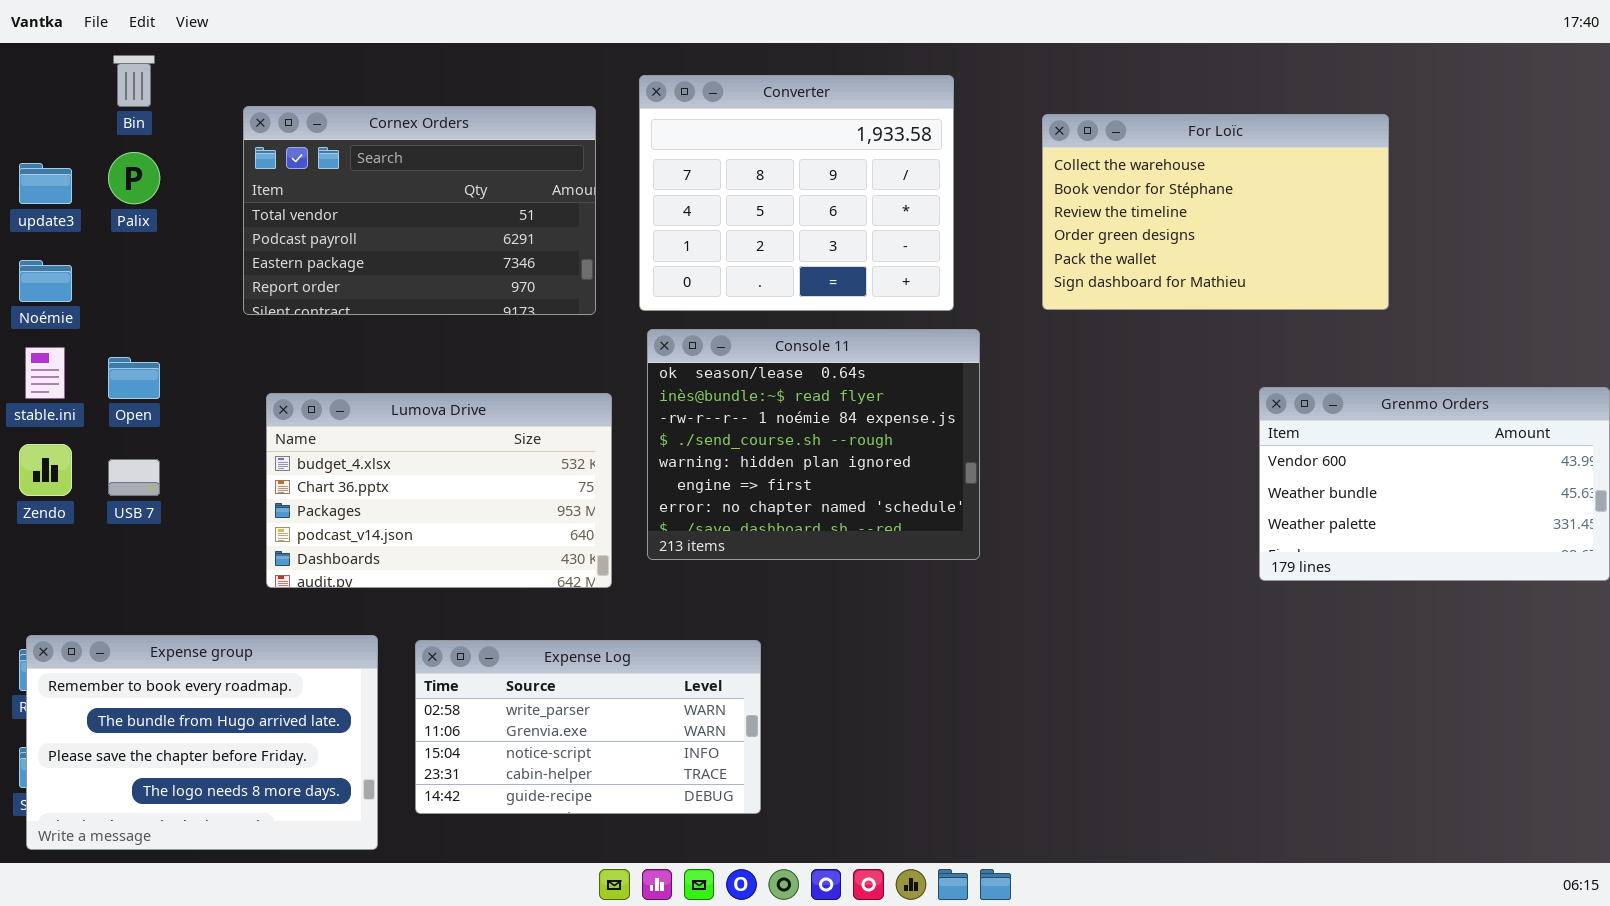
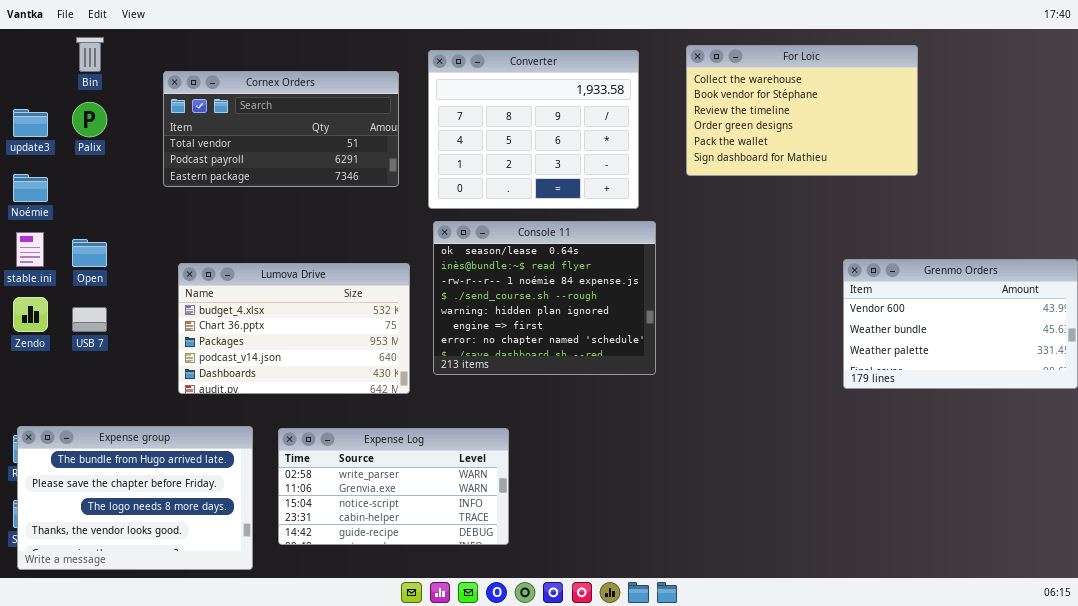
Cornex Orders: [243,106,596,315] -> [163,71,399,187], resized
For Loïc: [1042,114,1389,310] -> [686,45,918,176], moved
Expense group: [26,635,378,850] -> [17,426,253,570], scrolled down 1 row

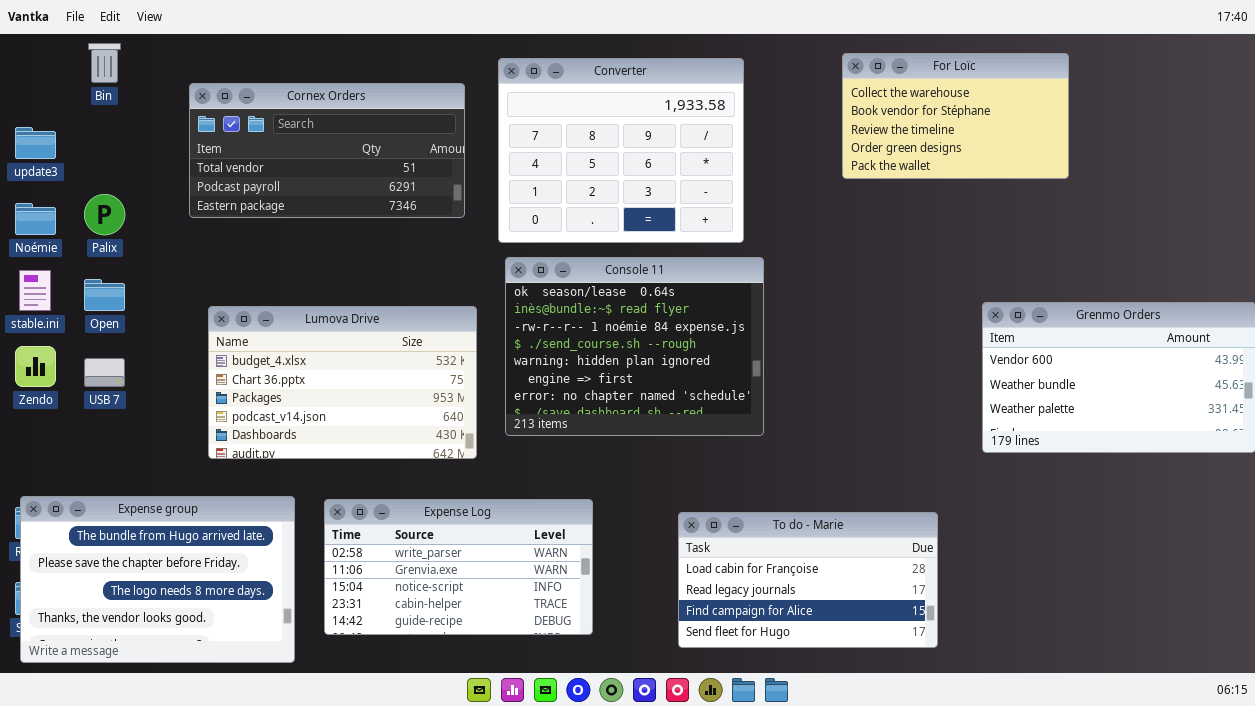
For Loïc: [686,45,918,176] -> [842,53,1069,179], resized
Palix: [72,102,107,137] -> [84,194,125,235], moved
To do - Marie: none -> [678,512,938,648], opened

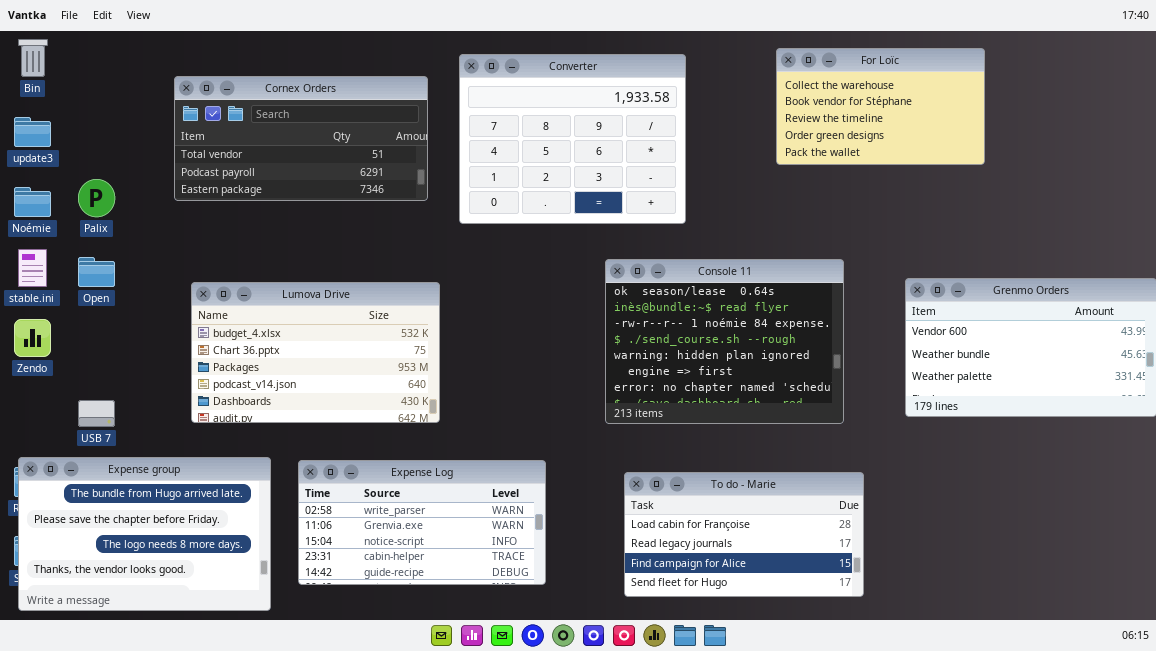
Bin: [88,43,121,83] -> [18,39,48,77], moved
Console 11: [505,257,764,436] -> [605,259,844,424], moved
USB 7: [84,358,125,387] -> [78,400,115,427], moved

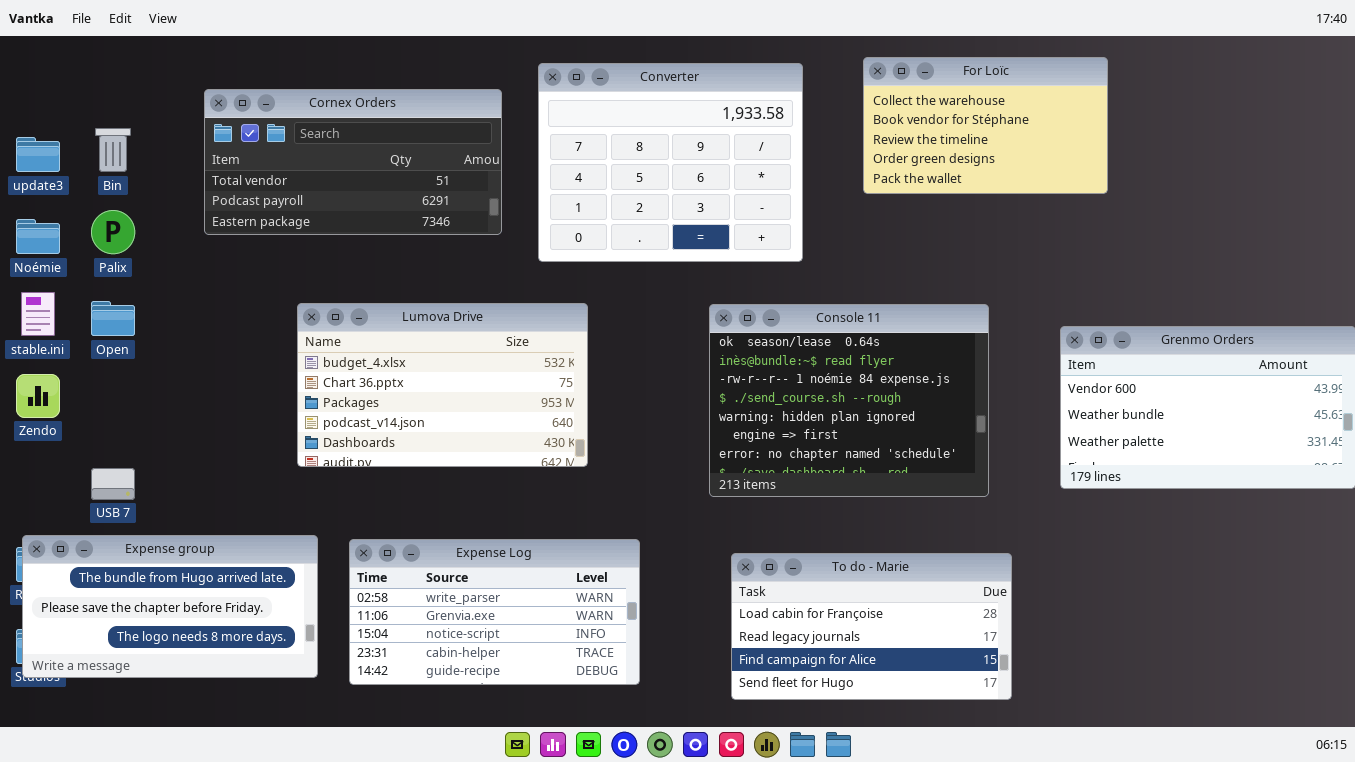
Bin: [18,39,48,77] -> [95,128,131,172], moved
For Loïc: [776,48,985,165] -> [863,57,1108,194], moved
Lumova Drive: [191,282,440,423] -> [297,303,588,467], moved
Expense group: [18,457,271,611] -> [22,535,318,678], resized

